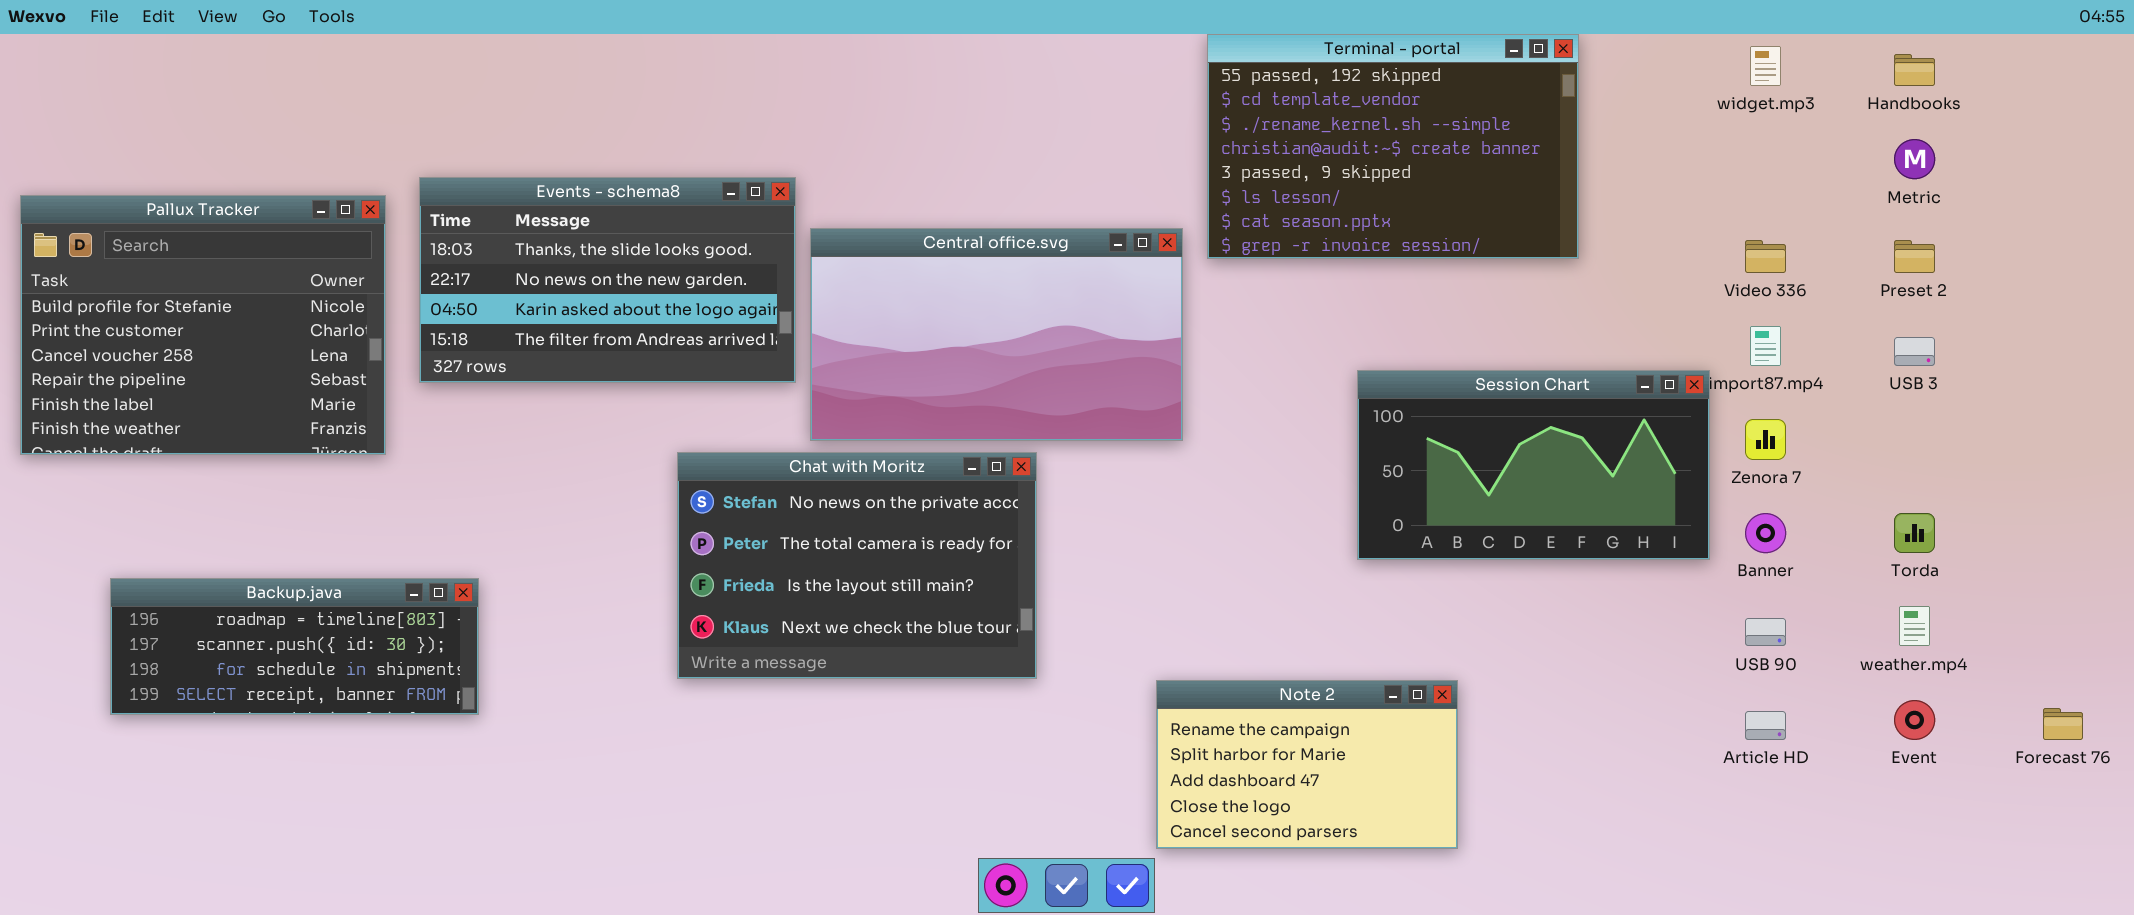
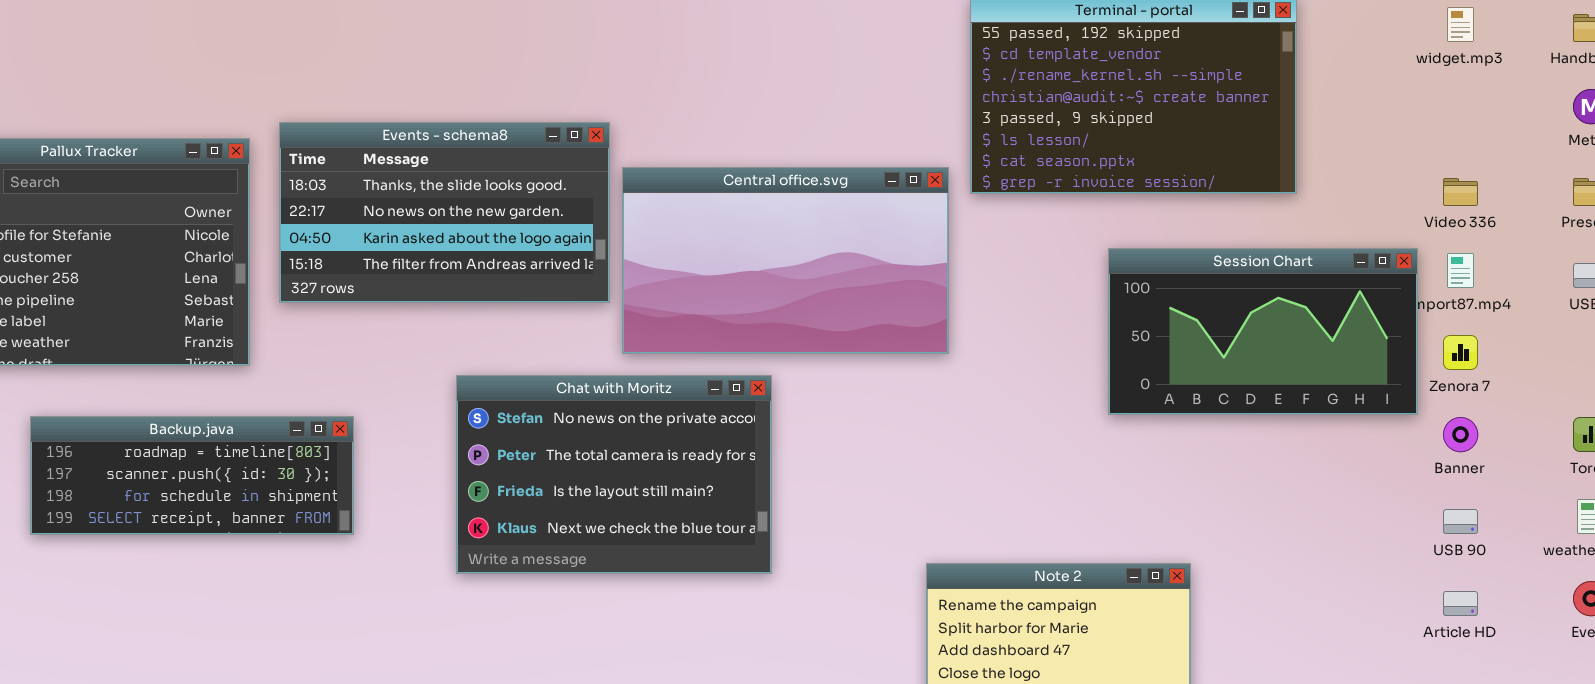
Session Chart: [1357,370,1710,560] -> [1108,248,1418,415], moved
Chat with Moritz: [677,452,1037,679] -> [456,375,772,574], moved
Backup.java: [110,578,479,715] -> [30,416,354,535], moved

